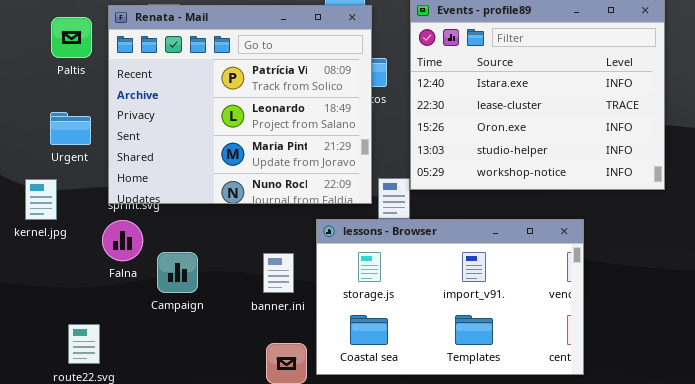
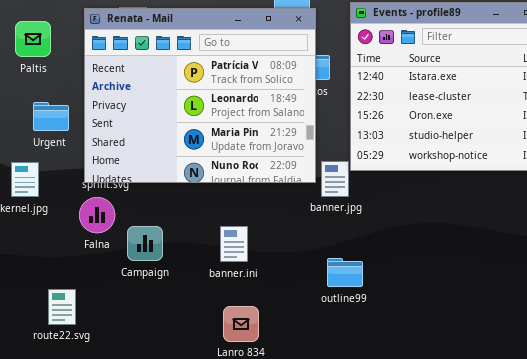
Paltis: [51,17,92,58] -> [15,21,51,57], moved
lessons - Browser: [316,219,584,375] -> none, closed

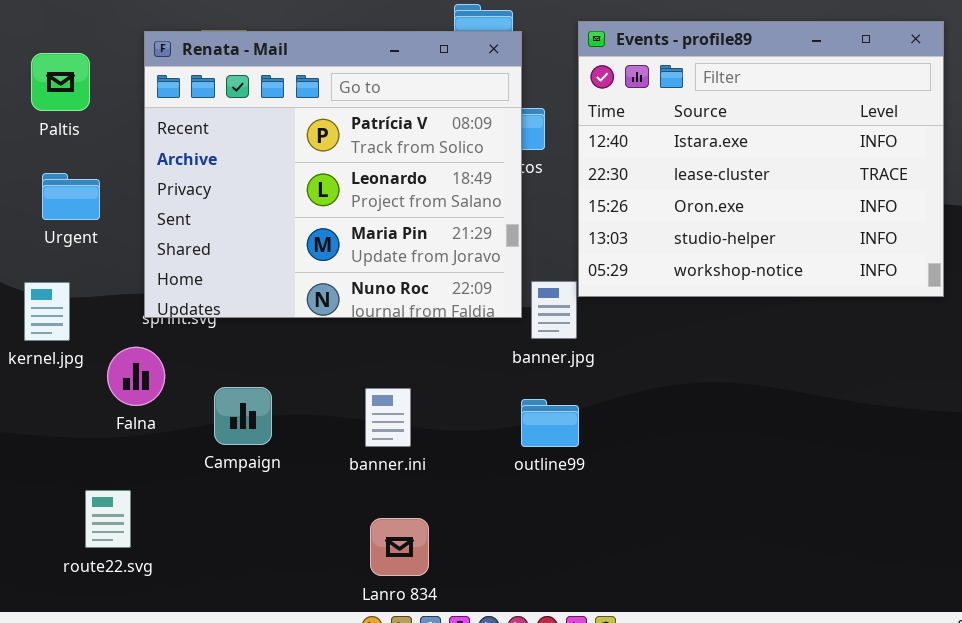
Urgent: [33,102,69,131] -> [42,173,100,220], moved
Falna: [79,197,115,233] -> [107,347,165,406], moved
outline99: [327,258,363,287] -> [521,399,579,447], moved

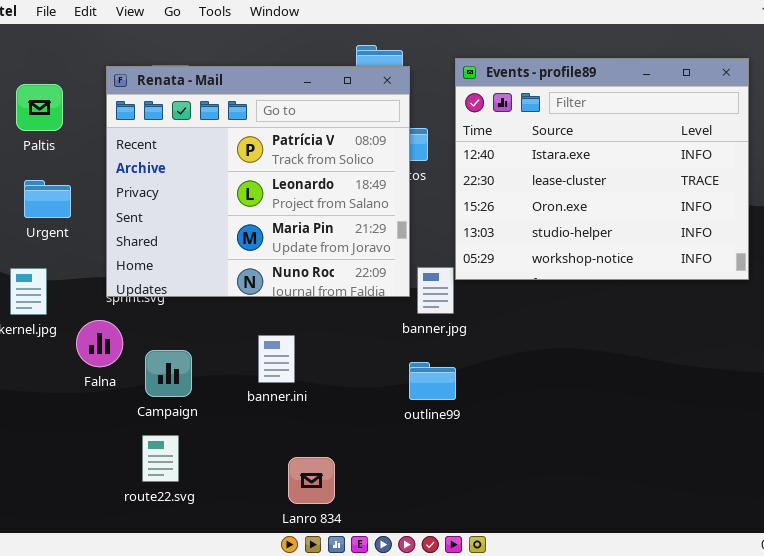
Campaign: [214,387,272,445] -> [145,350,192,397], moved
banner.ini: [365,388,411,447] -> [258,335,295,383], moved
route22.svg: [85,490,131,548] -> [142,435,179,482], moved

